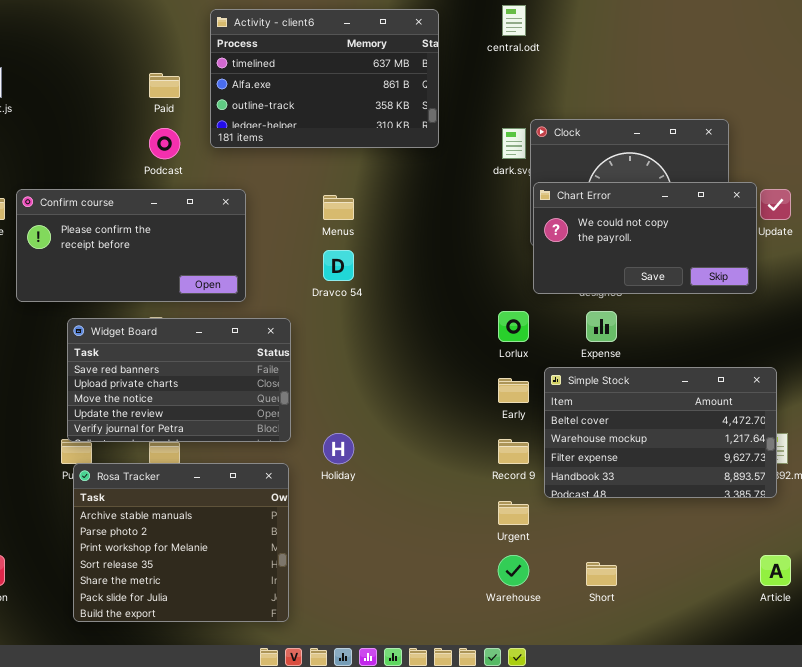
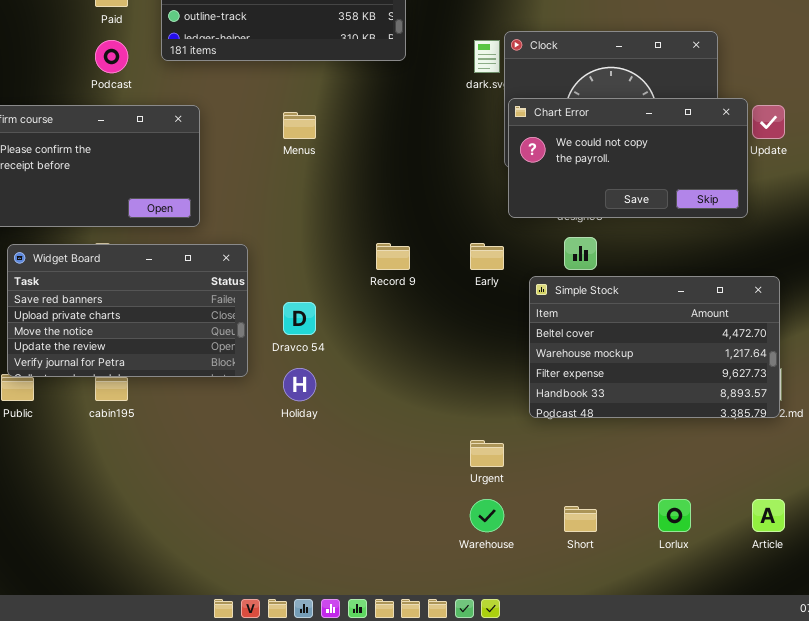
Dravco 54: [323,250,354,281] -> [283,302,316,335], moved
Lorlux: [498,311,529,342] -> [658,499,691,532], moved
Simple Stock: [544,367,777,498] -> [529,276,780,418], moved
Early: [498,378,529,403] -> [470,243,504,270], moved
Record 9: [498,439,529,464] -> [376,243,410,270], moved
Rosa Tracker: [73,463,289,622] -> none, closed

